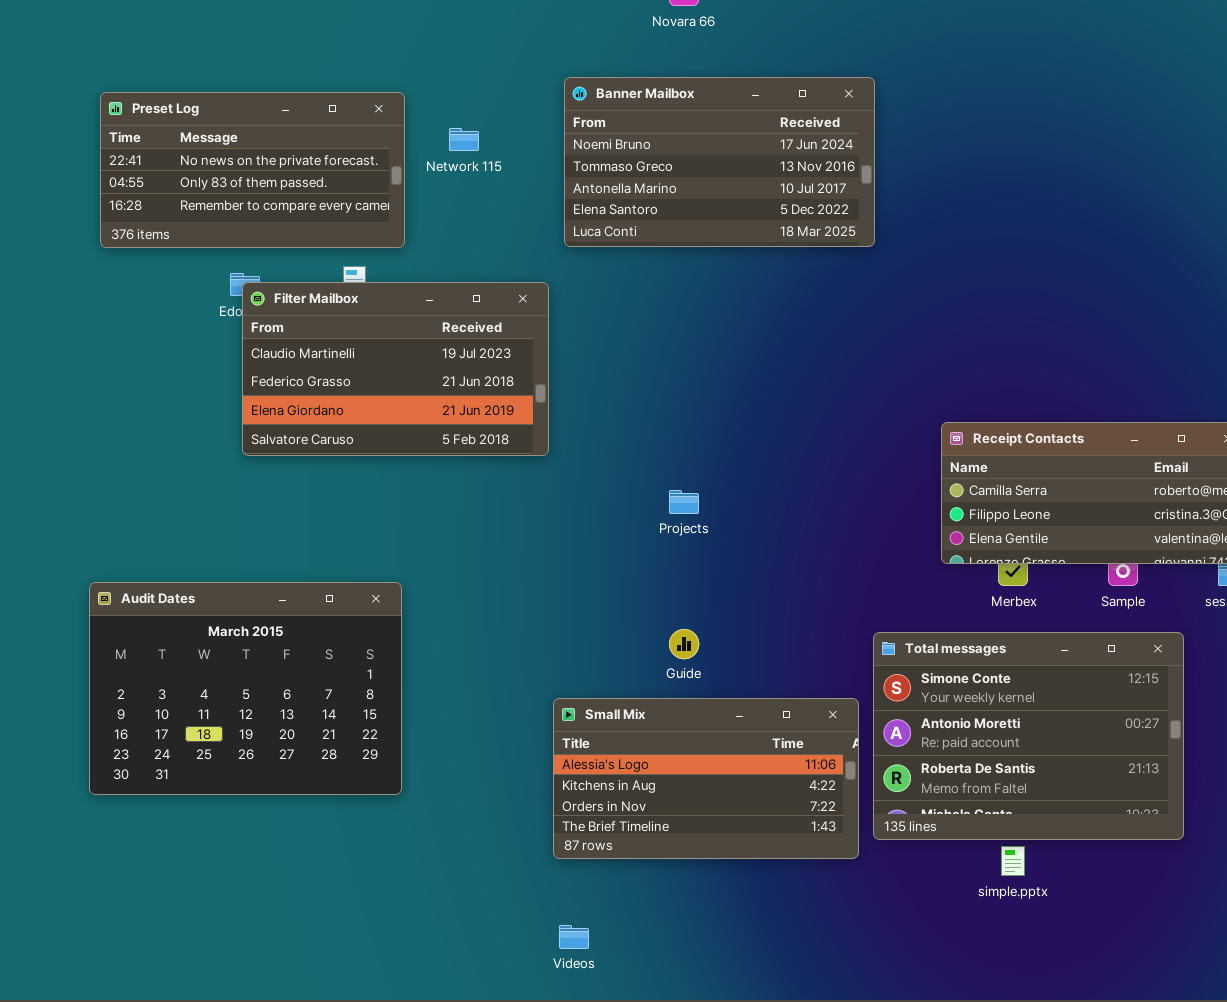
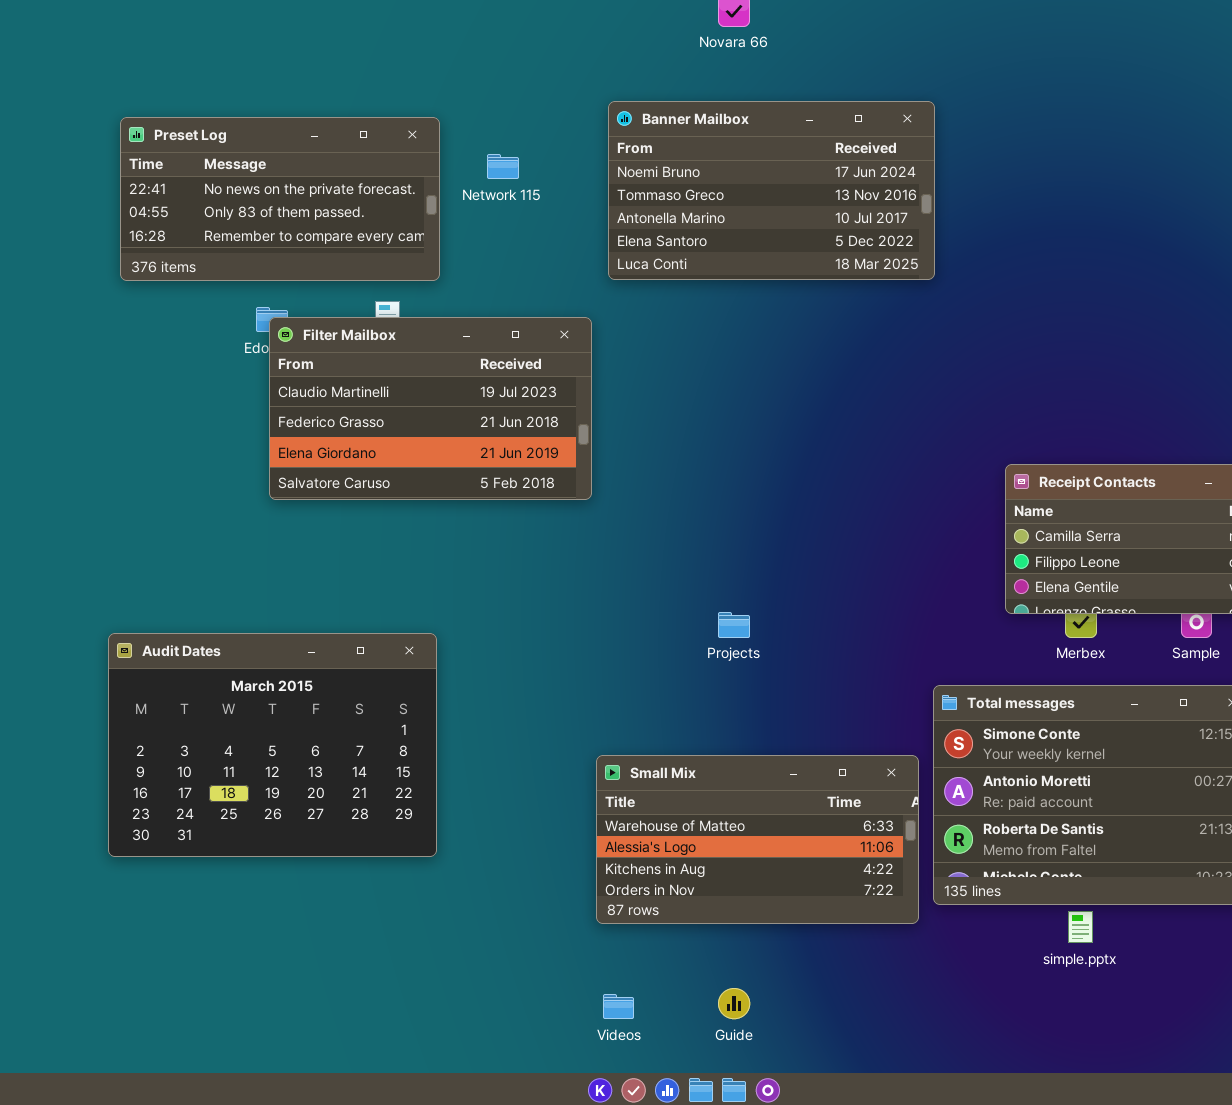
Projects: [669,490,699,514] -> [718,612,750,638], moved
Guide: [669,629,699,659] -> [718,988,750,1019], moved
Small Mix: [553,698,859,859] -> [596,755,919,924], scrolled up 1 row

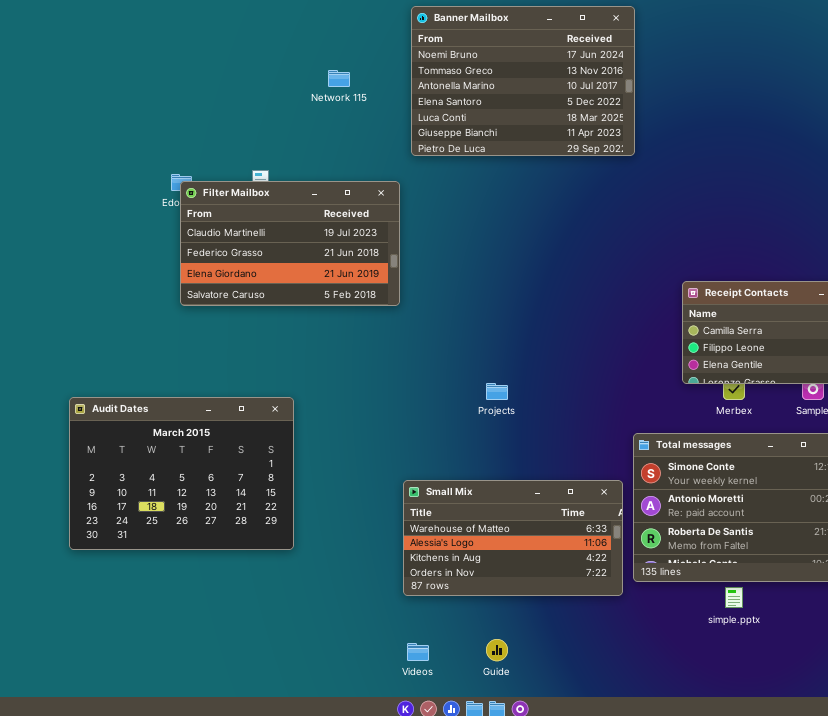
Banner Mailbox: [608,101,935,280] -> [411,6,635,156], resized
Preset Log: [120,117,440,281] -> none, closed

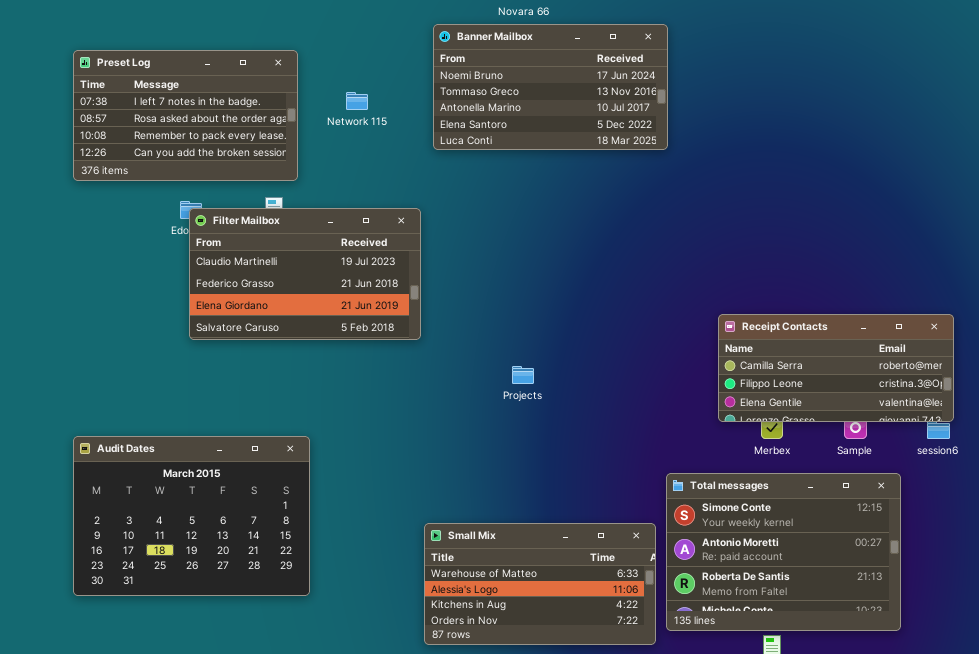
Banner Mailbox: [411,6,635,156] -> [433,24,668,150], resized
Preset Log: none -> [73,50,298,181], opened
Projects: [486,383,508,400] -> [512,366,534,384], moved

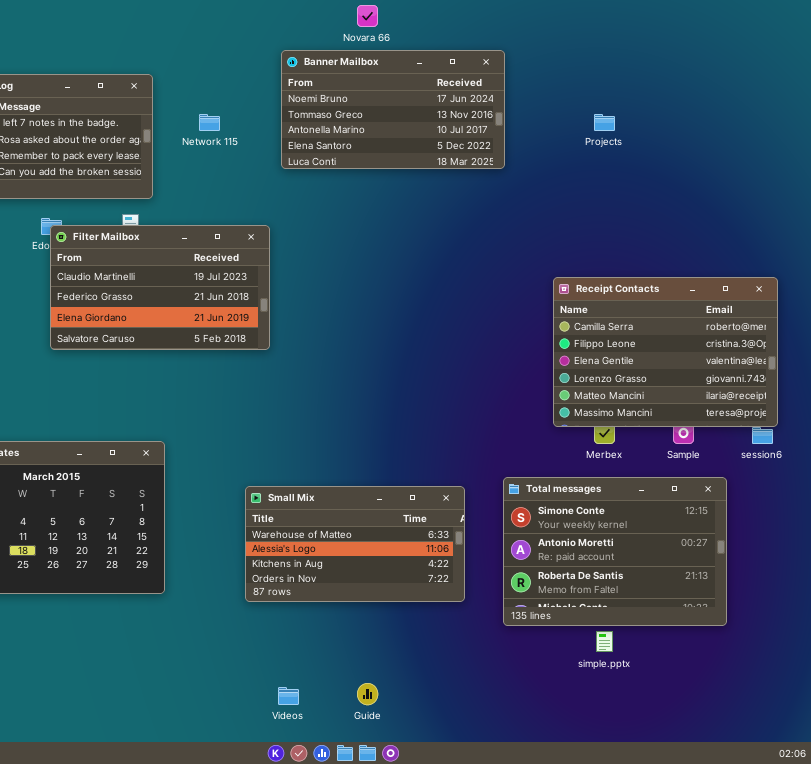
Receipt Contacts: [718,314,954,422] -> [553,277,778,427], resized
Projects: [512,366,534,384] -> [594,114,615,131], moved
Small Mix: [424,523,656,645] -> [245,486,465,602], moved

